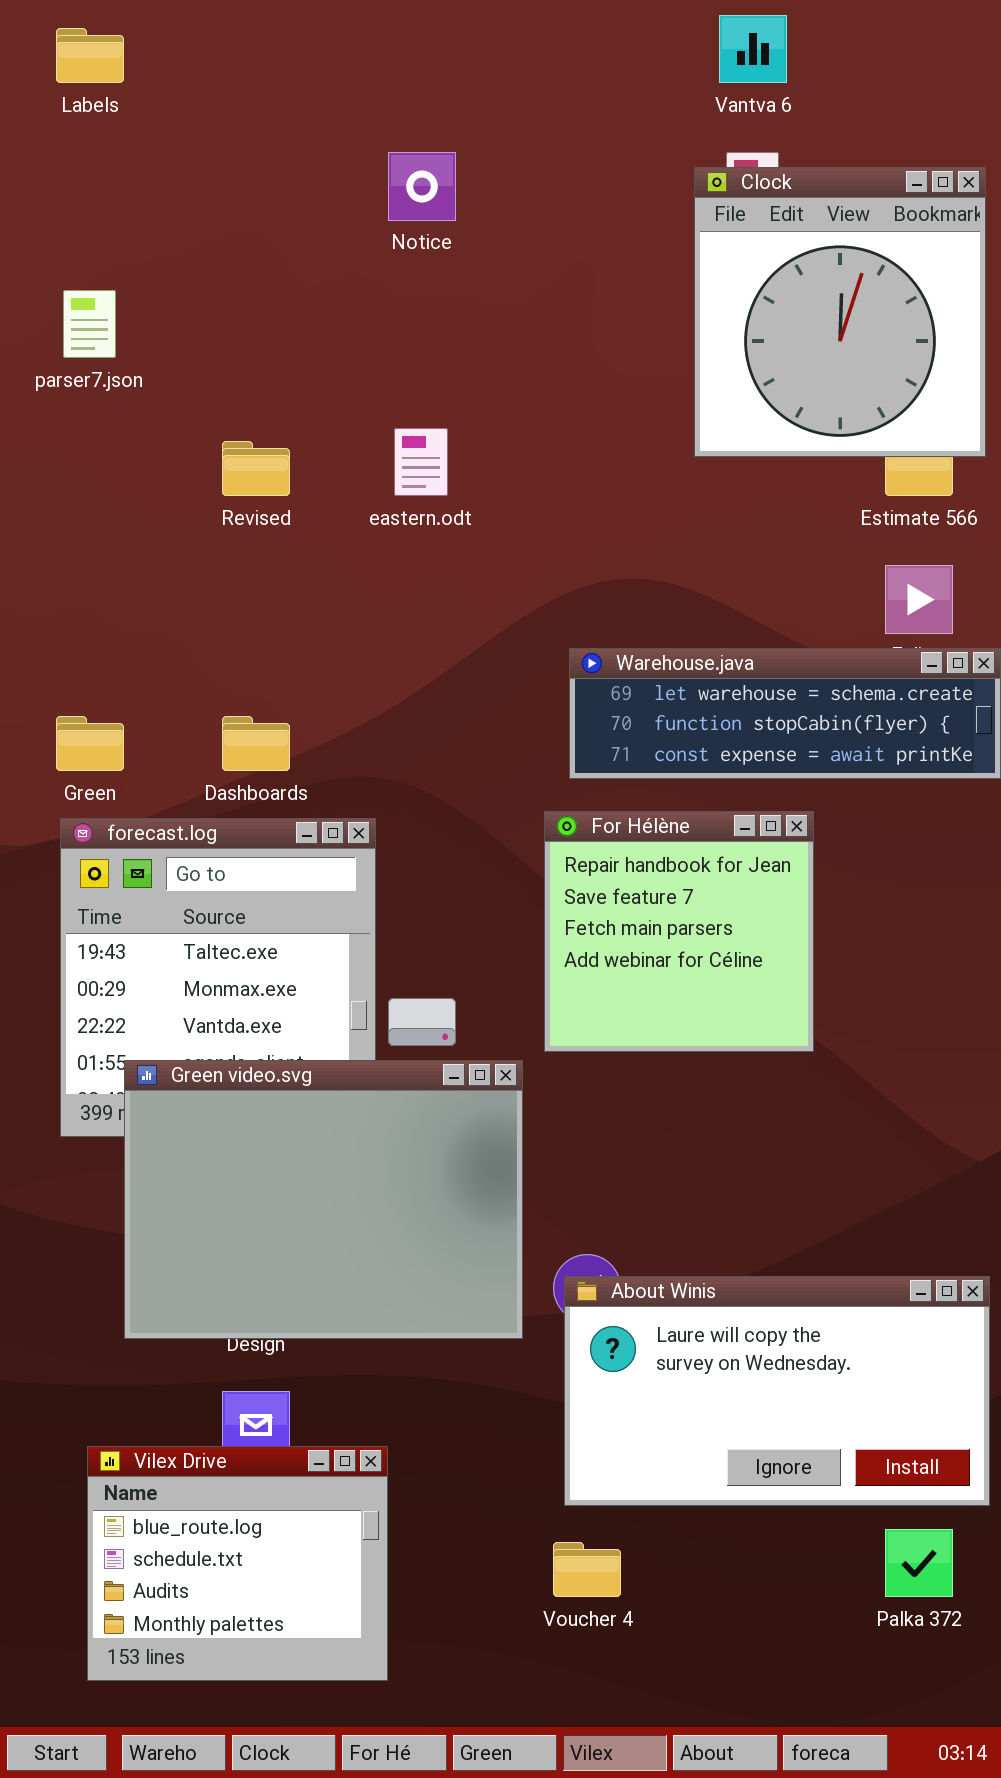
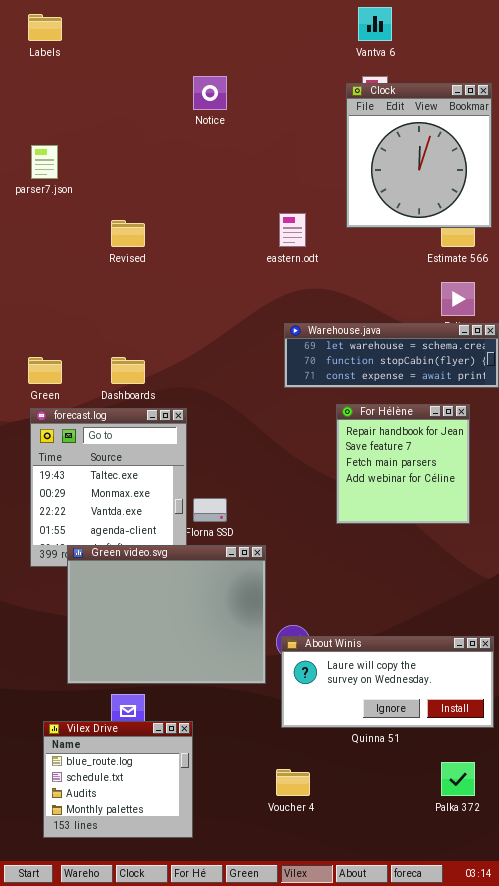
eastern.odt: [394,428,448,496] -> [279,213,306,247], moved
For Hélène: [544,811,814,1052] -> [336,404,470,524], moved
Green video.svg: [124,1060,523,1339] -> [67,545,266,684], moved
About Winis: [564,1276,990,1506] -> [281,636,494,728], resized

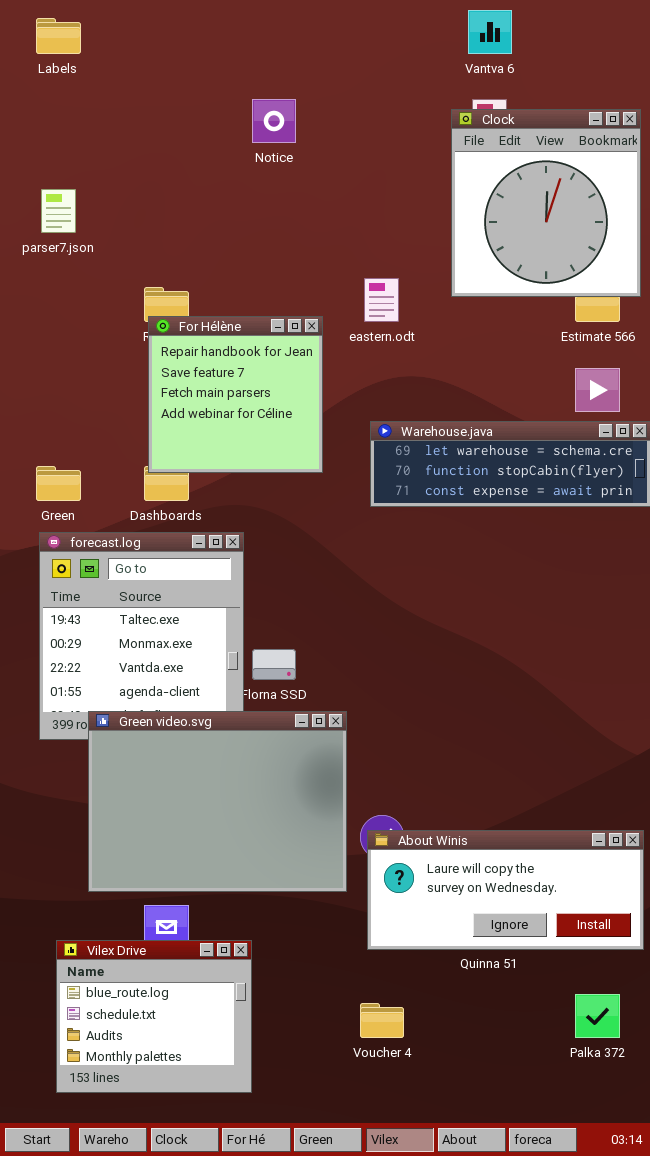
For Hélène: [336,404,470,524] -> [148,316,323,473], moved

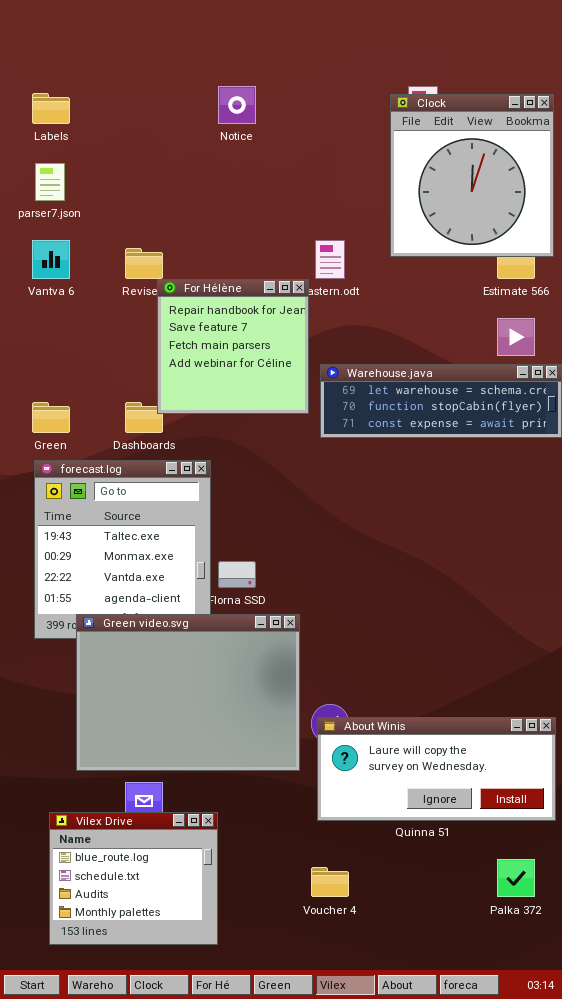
Vantva 6: [468,10,512,54] -> [32,240,70,279], moved
Labels: [36,18,81,54] -> [32,93,70,124], moved
For Hélène: [148,316,323,473] -> [157,279,309,414], moved

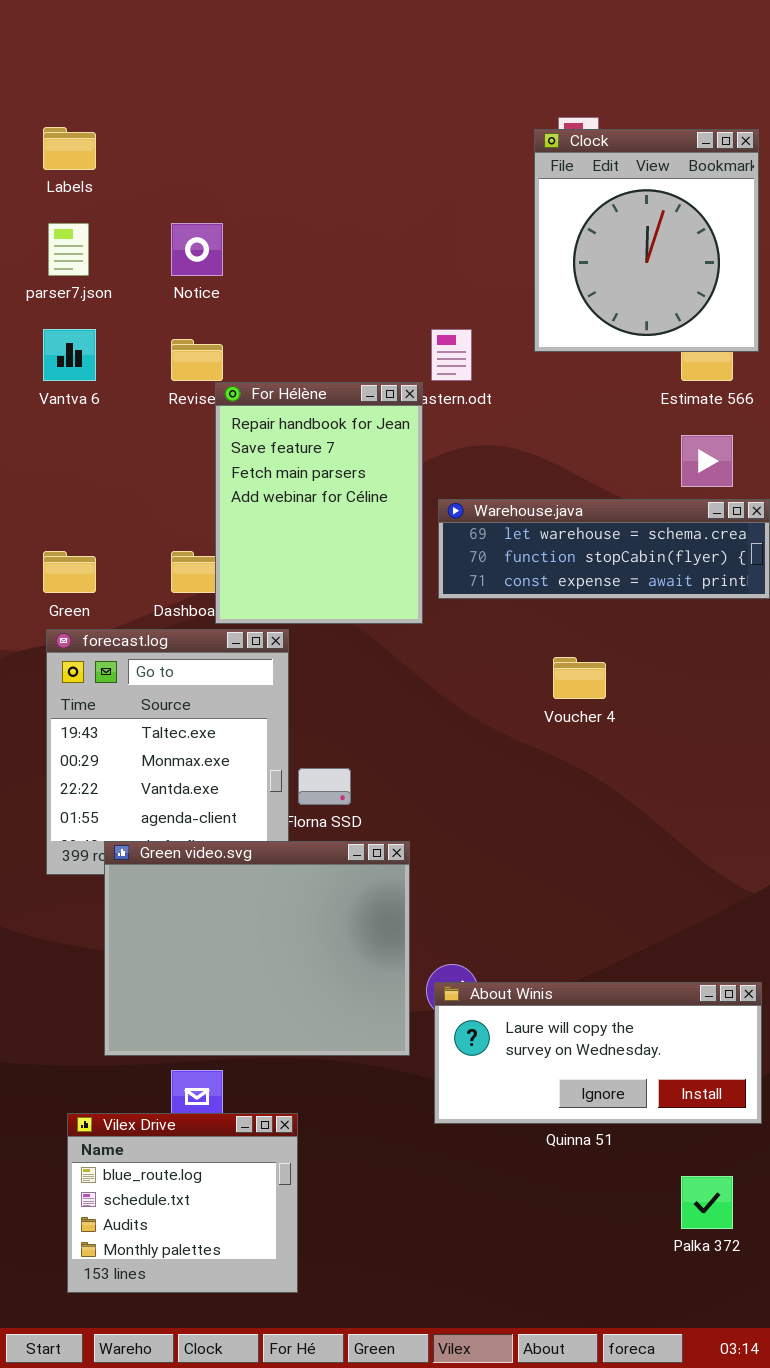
Notice: [218,86,256,124] -> [171,223,223,276], moved
For Hélène: [157,279,309,414] -> [215,382,423,624], resized
Voucher 4: [311,867,349,897] -> [553,657,606,699], moved

